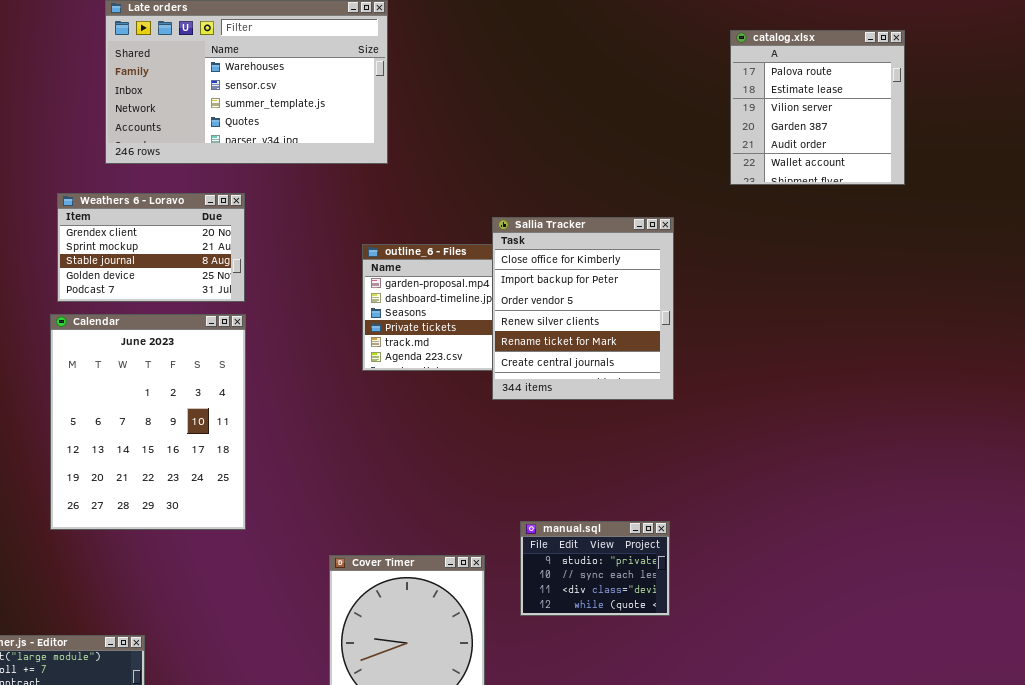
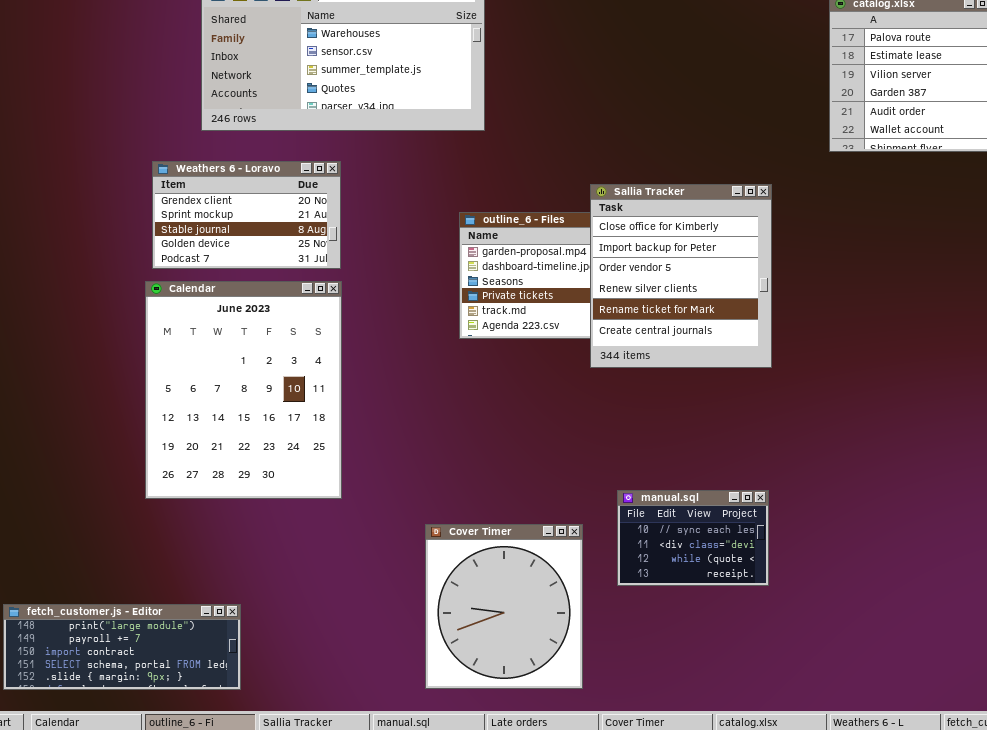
manual.sql: [520,521,670,616] -> [617,490,769,586], scrolled down 1 row

